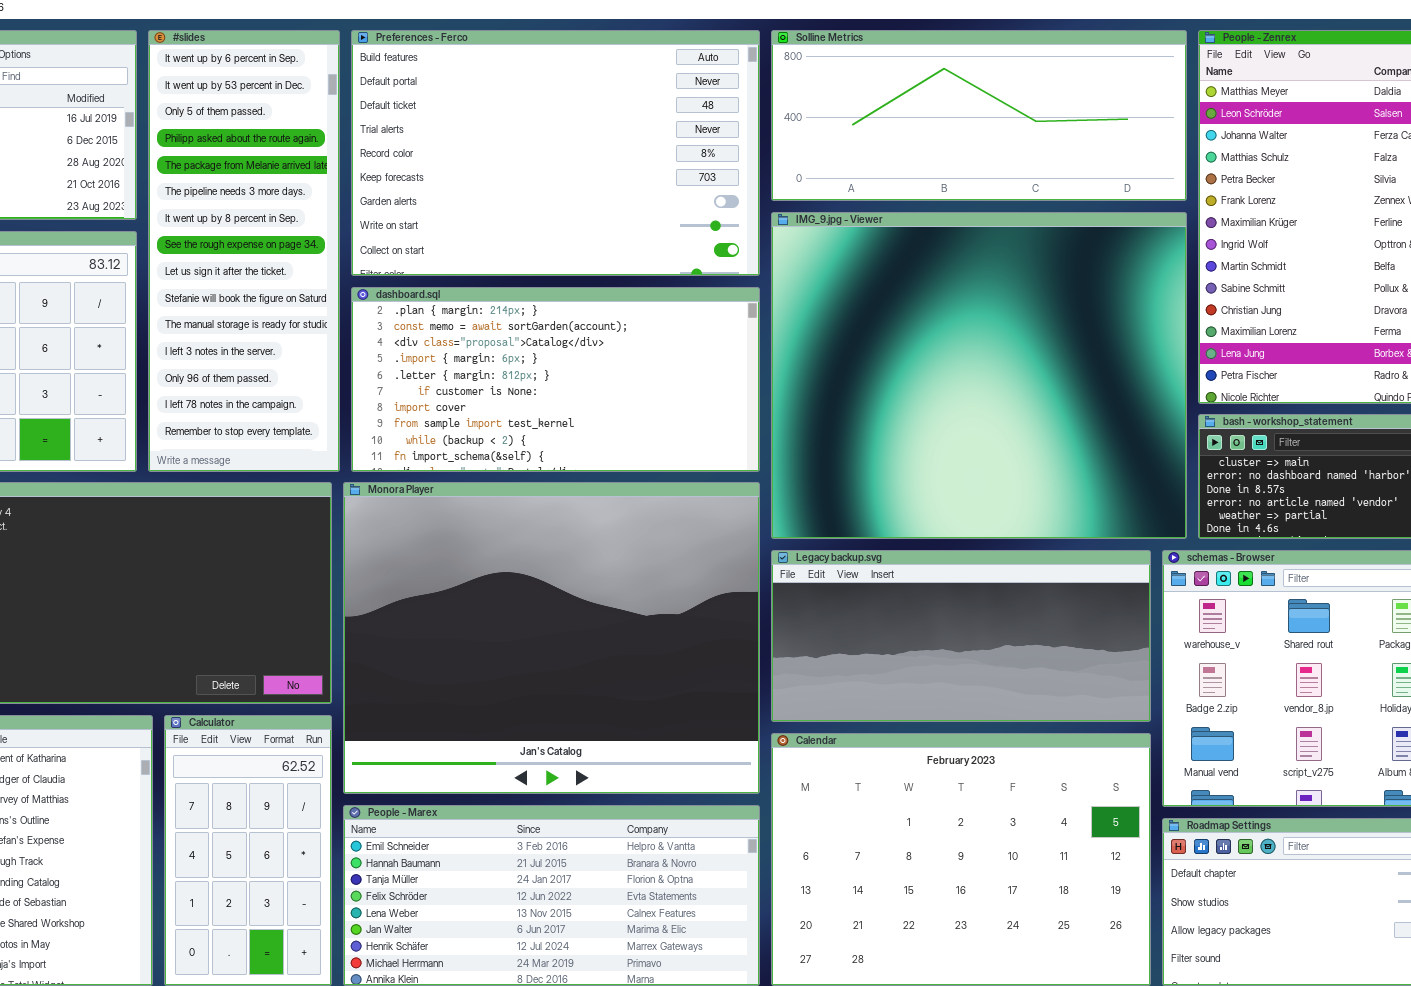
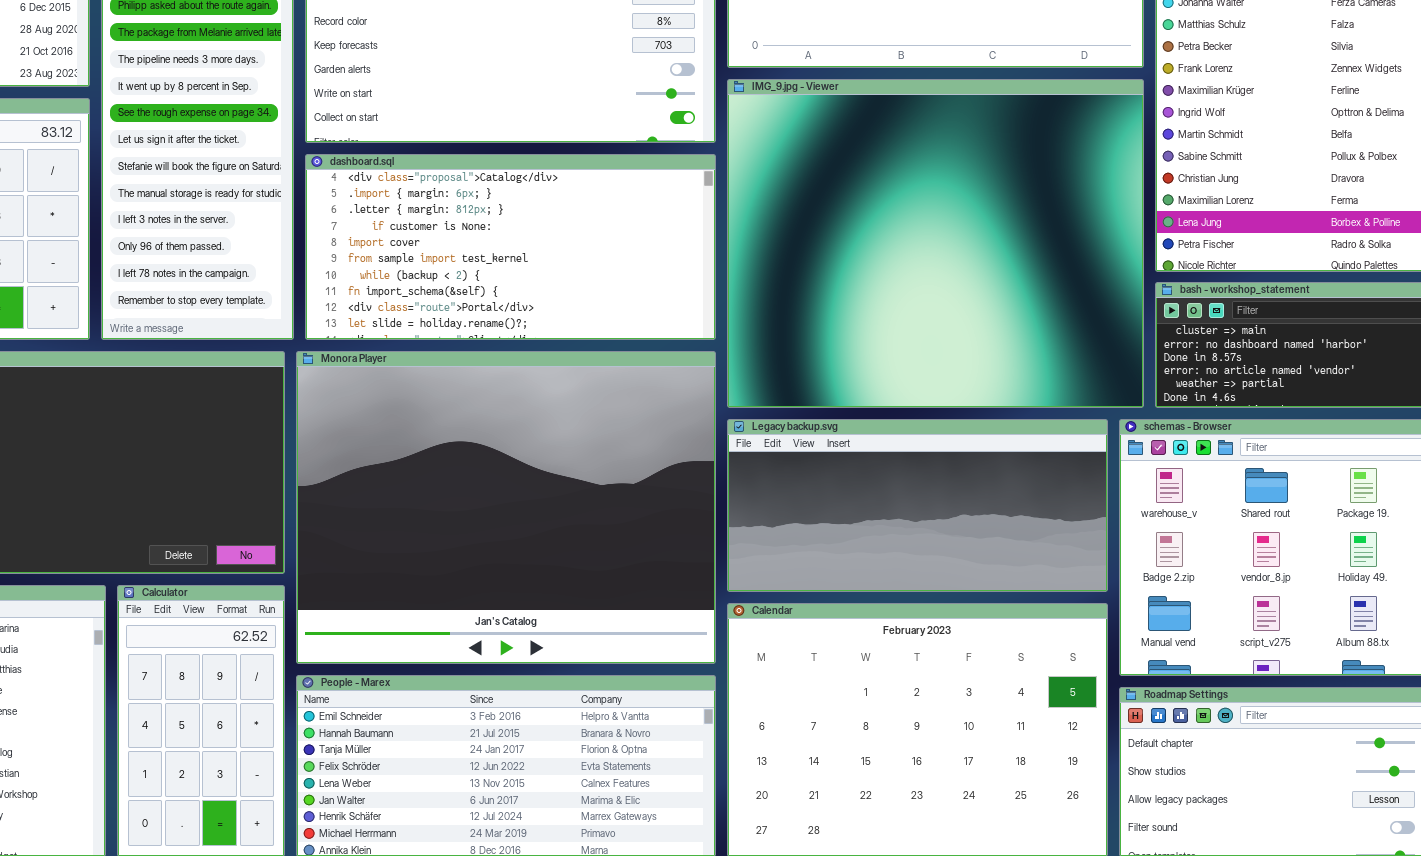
dashboard.sql: [351,287,760,472] -> [305,154,716,340], scrolled down 2 rows

